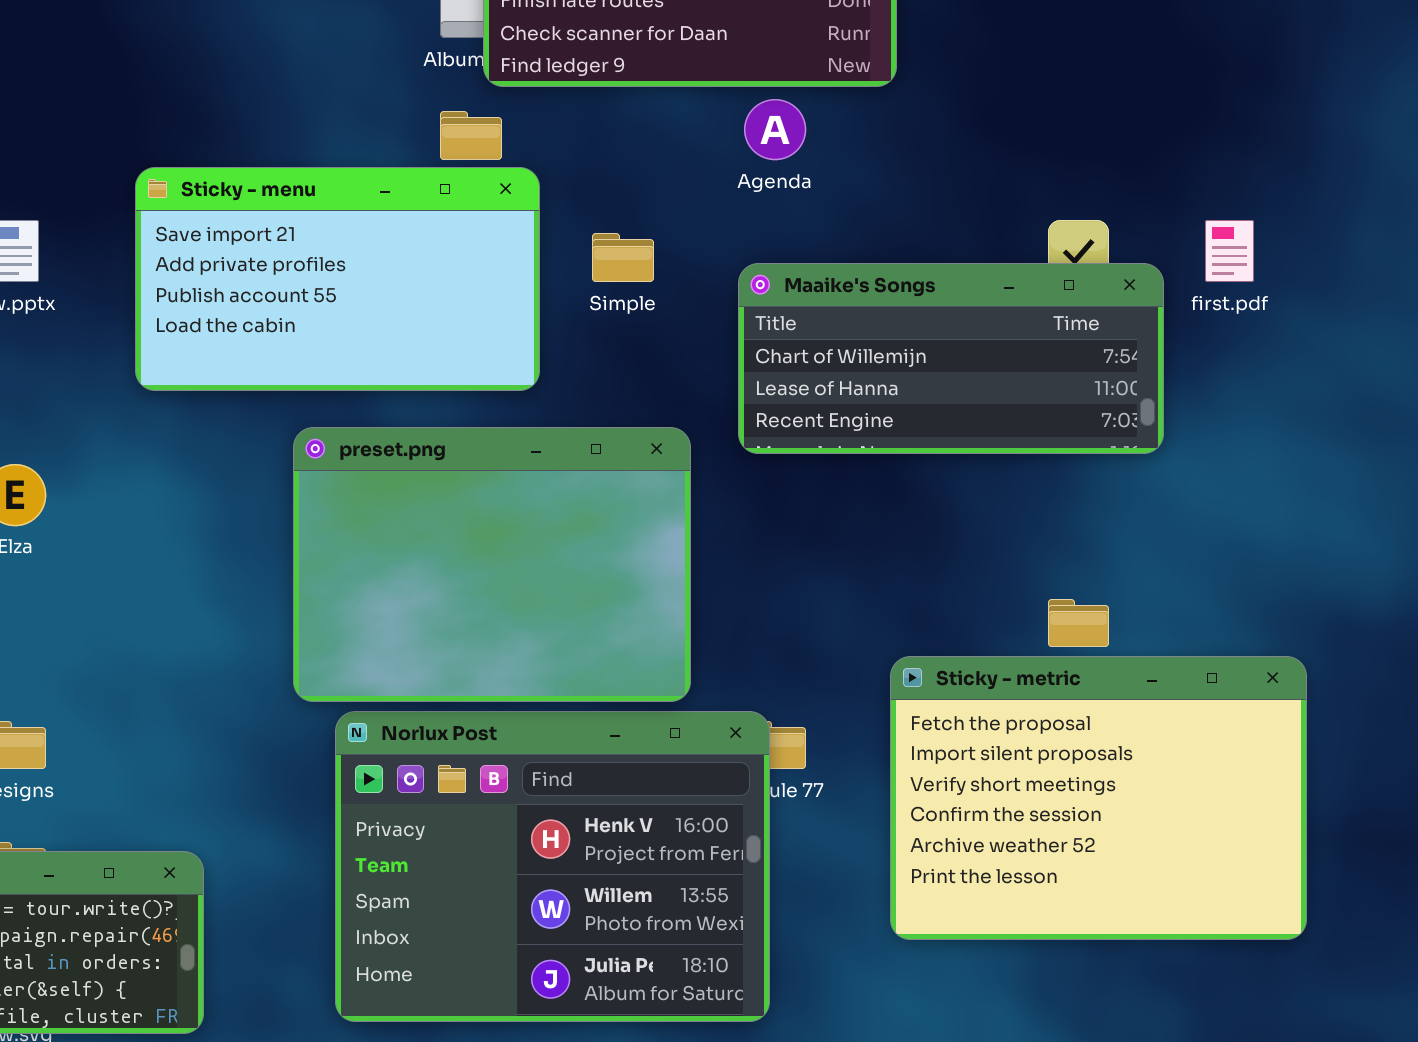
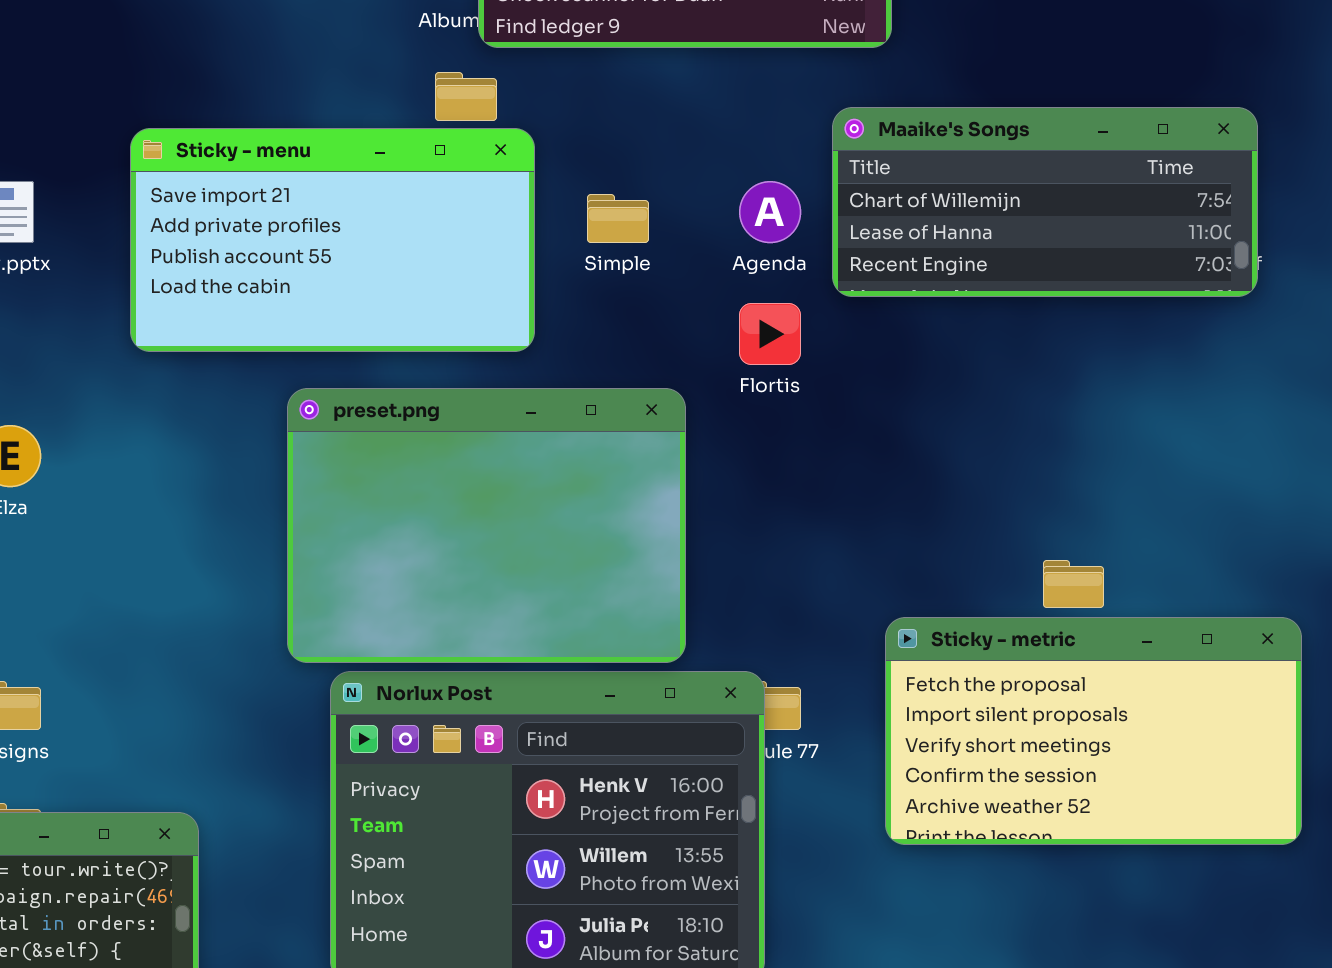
Agenda: [744,99,806,160] -> [739,181,801,243], moved
Maaike's Songs: [738,263,1164,454] -> [832,107,1258,297], moved
Sticky - metric: [890,656,1307,940] -> [885,617,1302,845], resized

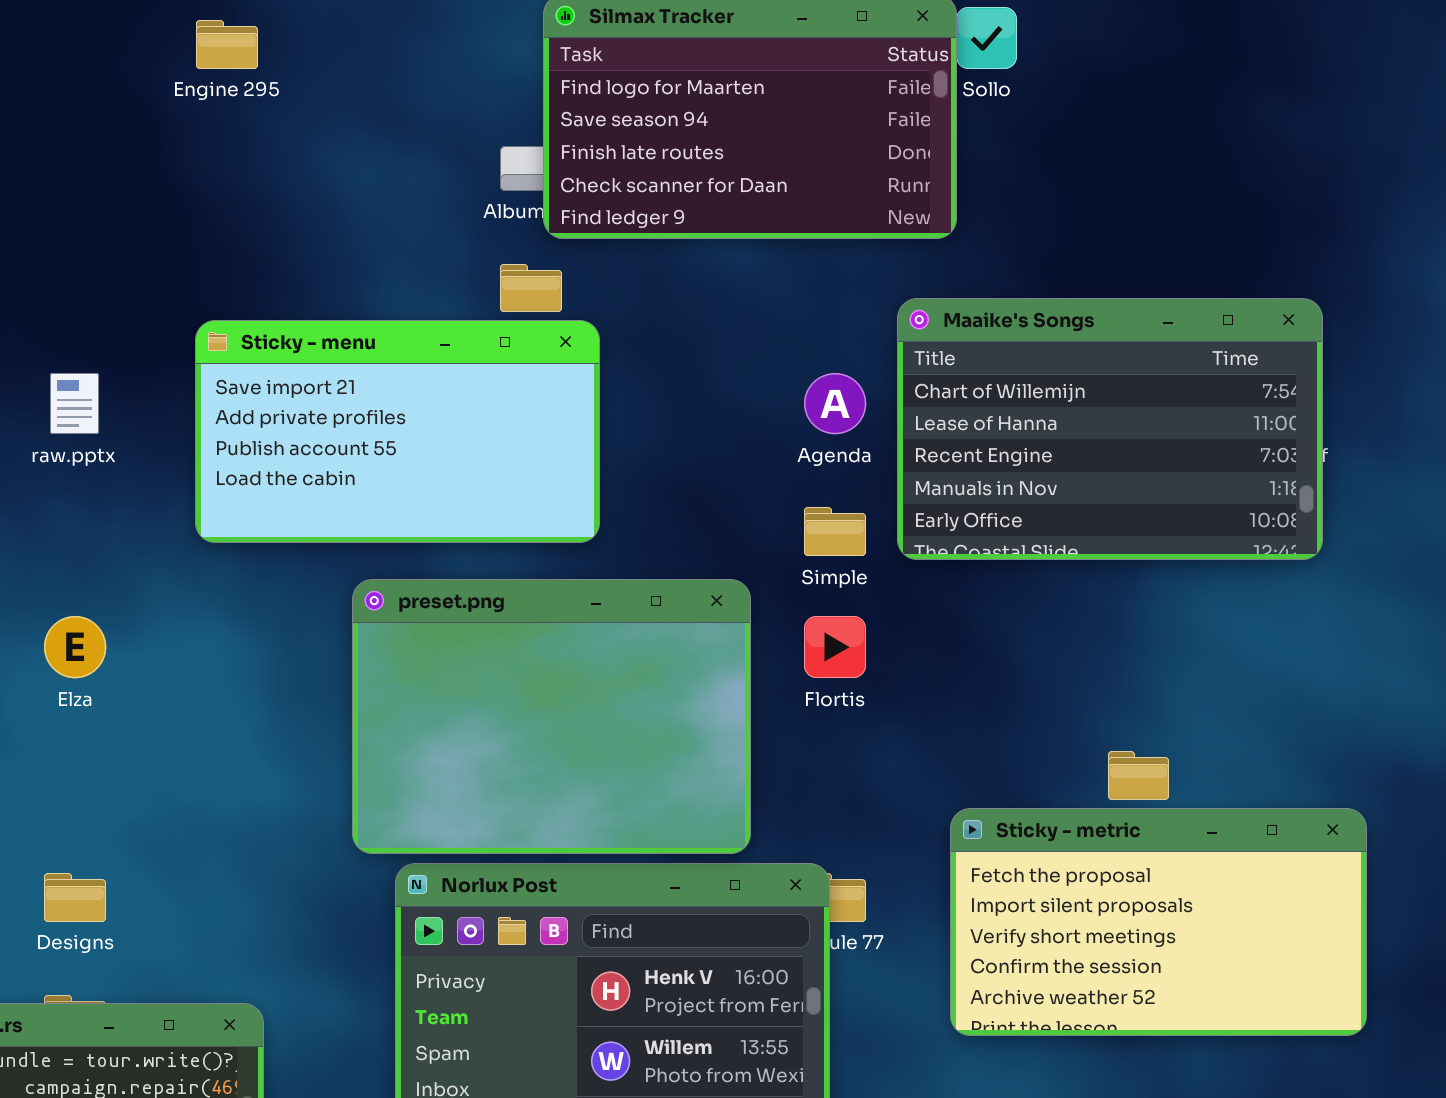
Maaike's Songs: [832,107,1258,297] -> [897,298,1323,560], resized
Simple: [587,194,649,243] -> [804,507,866,556], moved
Flortis: [739,303,801,365] -> [804,616,866,678], moved

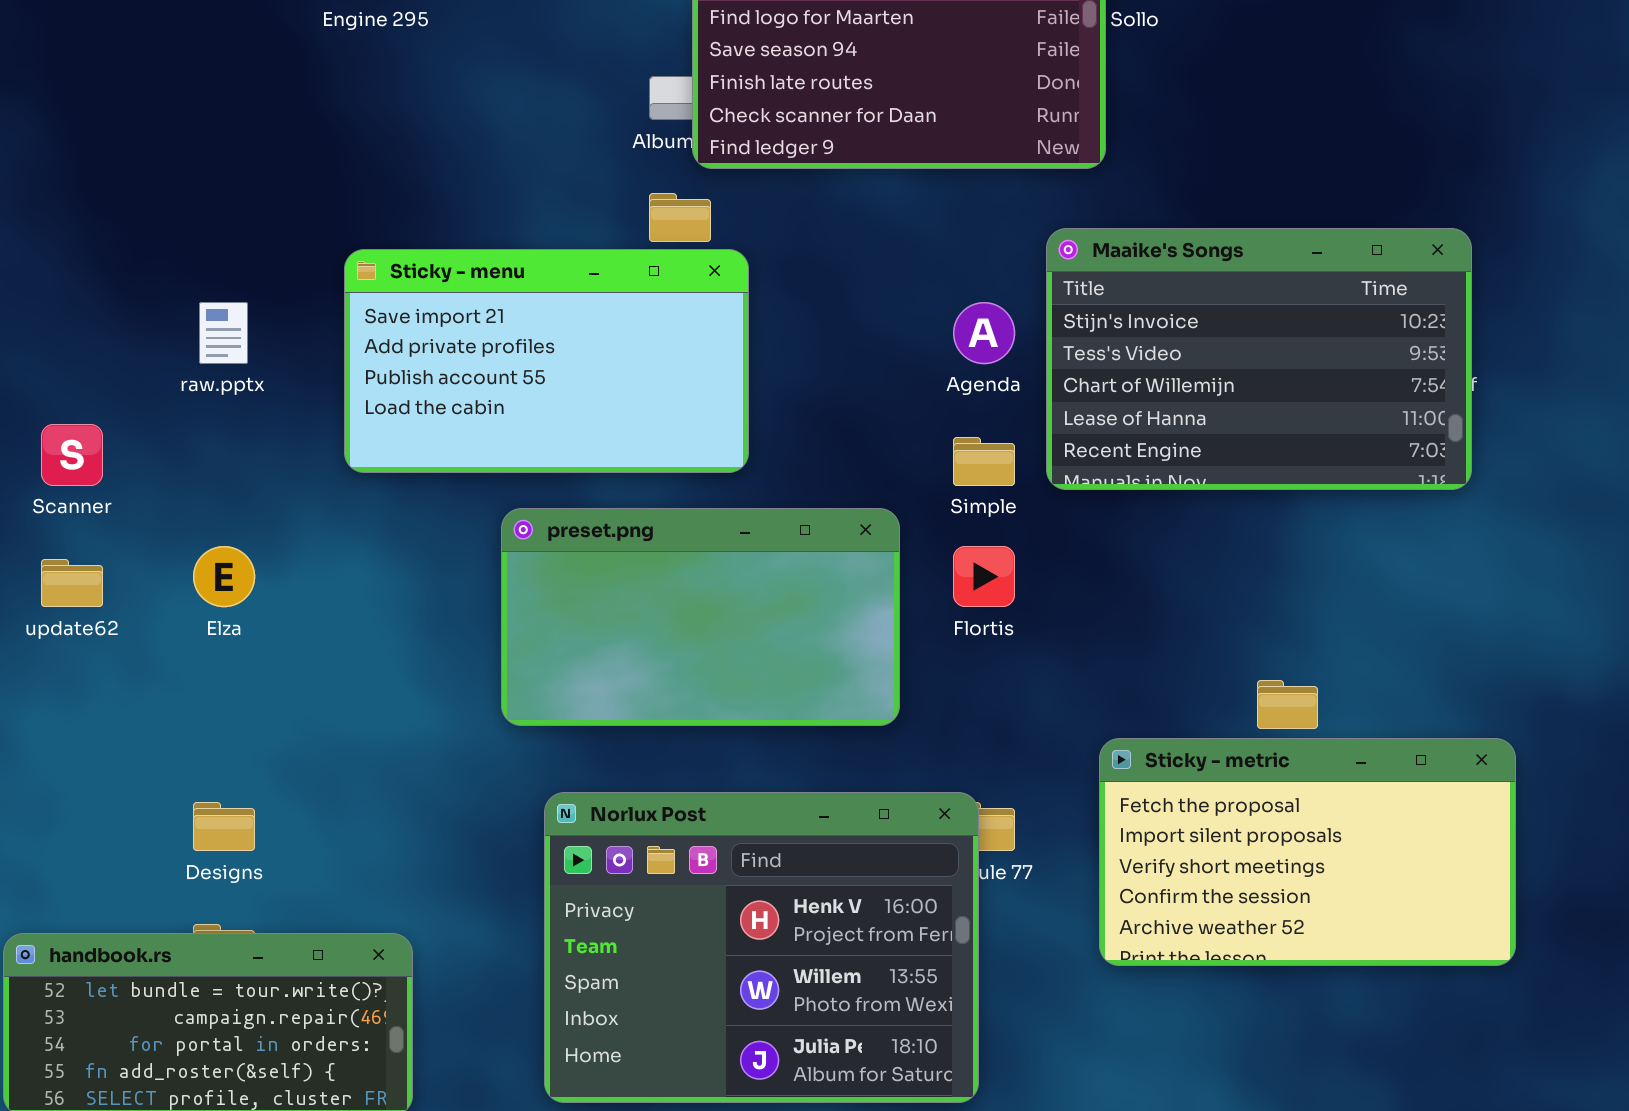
Maaike's Songs: [897,298,1323,560] -> [1046,228,1472,490], scrolled up 2 rows
preset.png: [352,579,751,854] -> [501,508,900,726], resized

